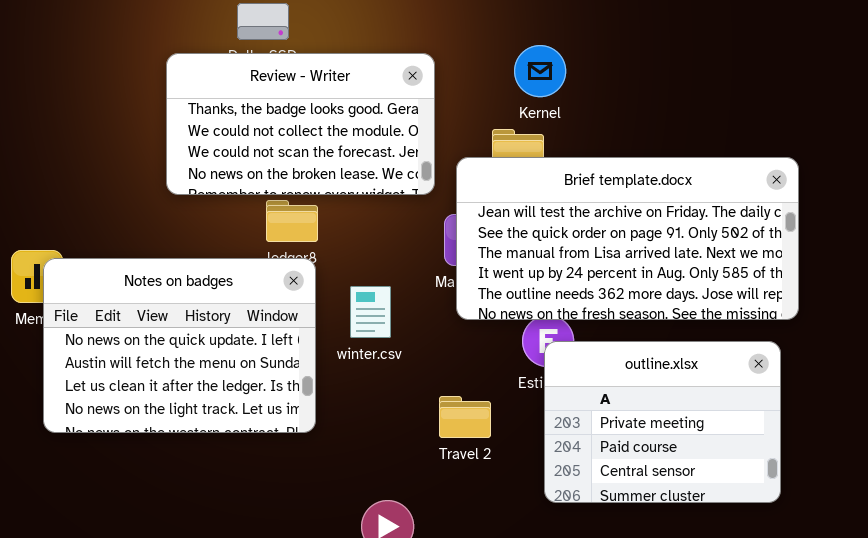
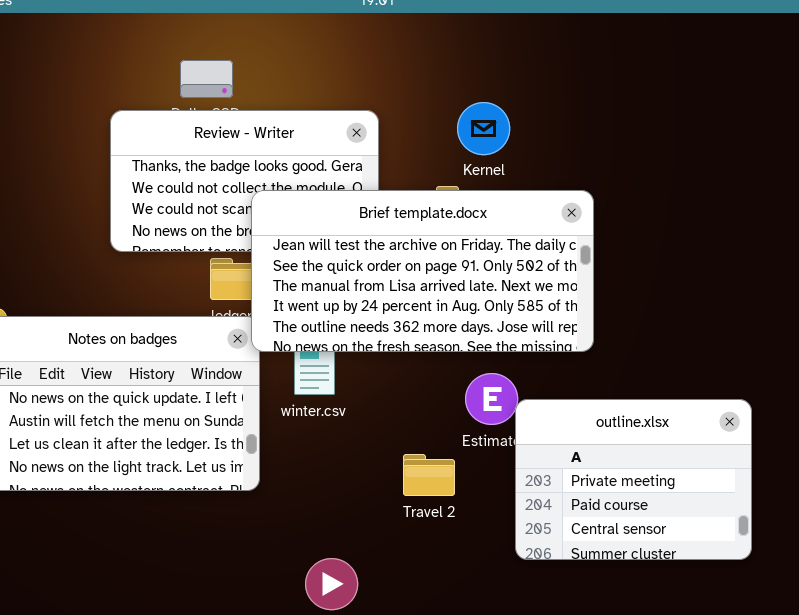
Brief template.docx: [456,157,799,320] -> [251,190,594,352], moved
outline.xlsx: [544,341,781,503] -> [515,399,752,560], moved
Travel 2: [439,396,491,438] -> [403,454,455,496], moved

